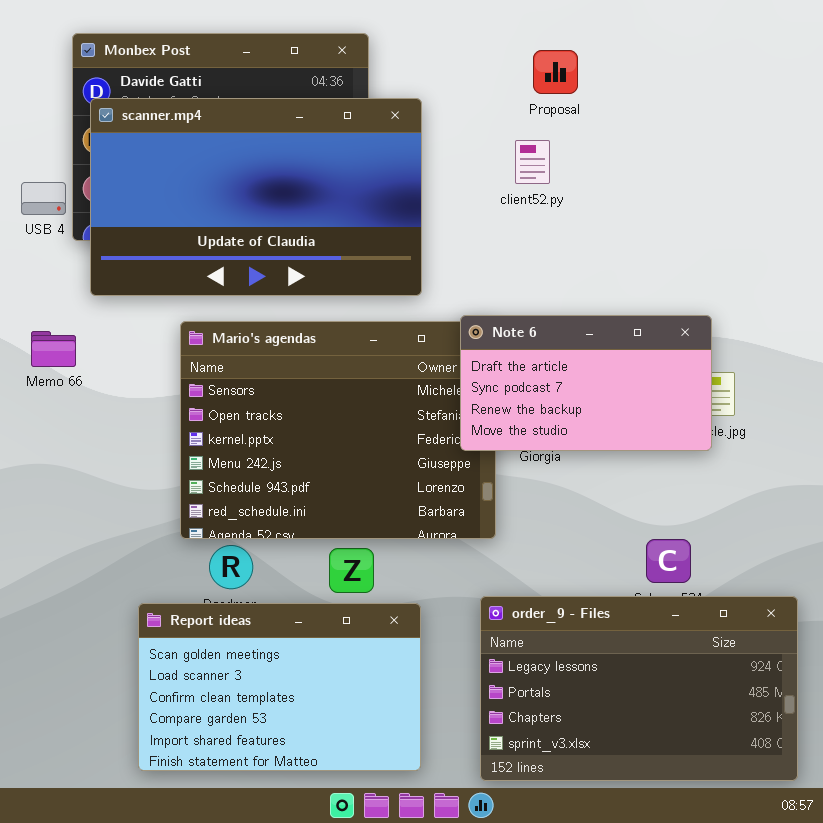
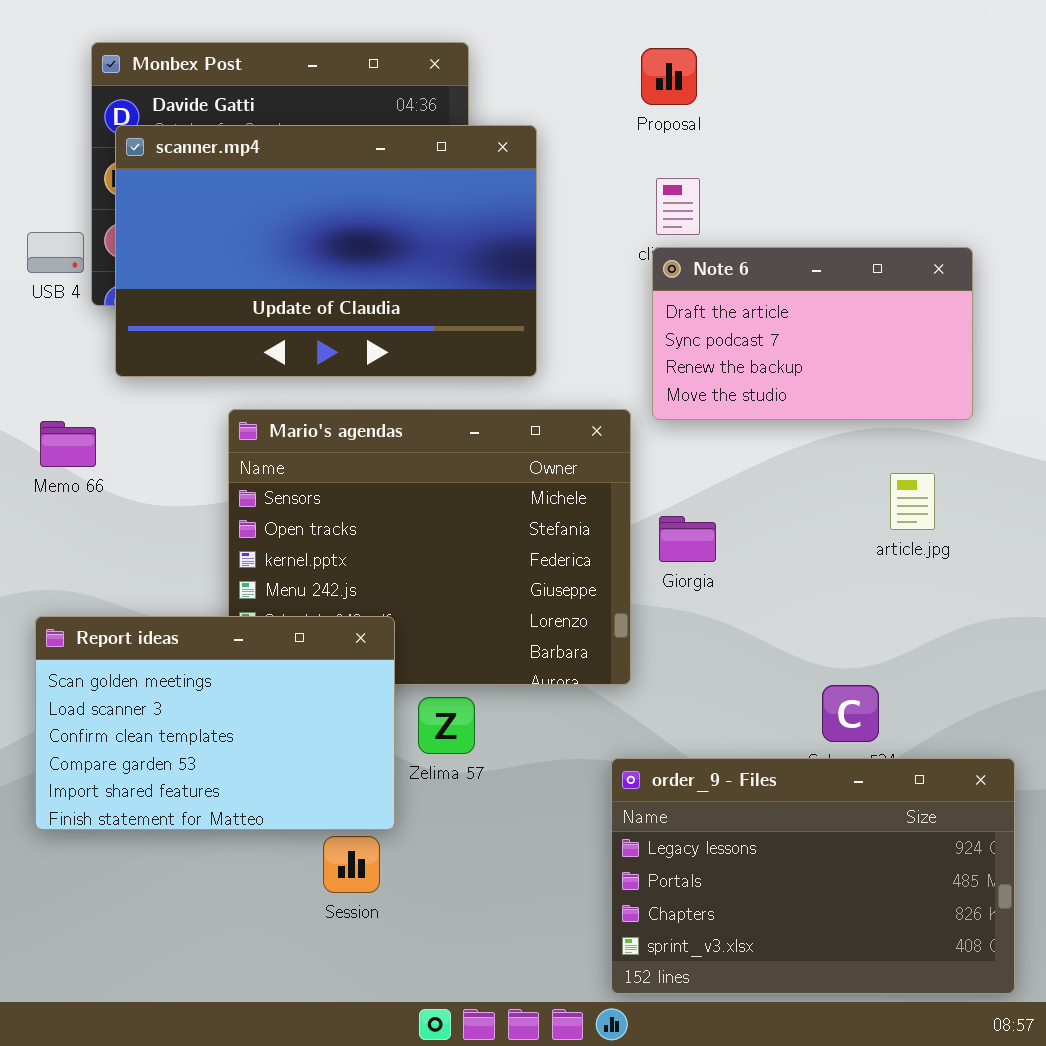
Proposal: [533,50,578,94] -> [641,48,697,105], moved
Note 6: [460,315,712,451] -> [652,247,973,420], moved
Report ideas: [138,603,421,771] -> [35,616,395,830], moved

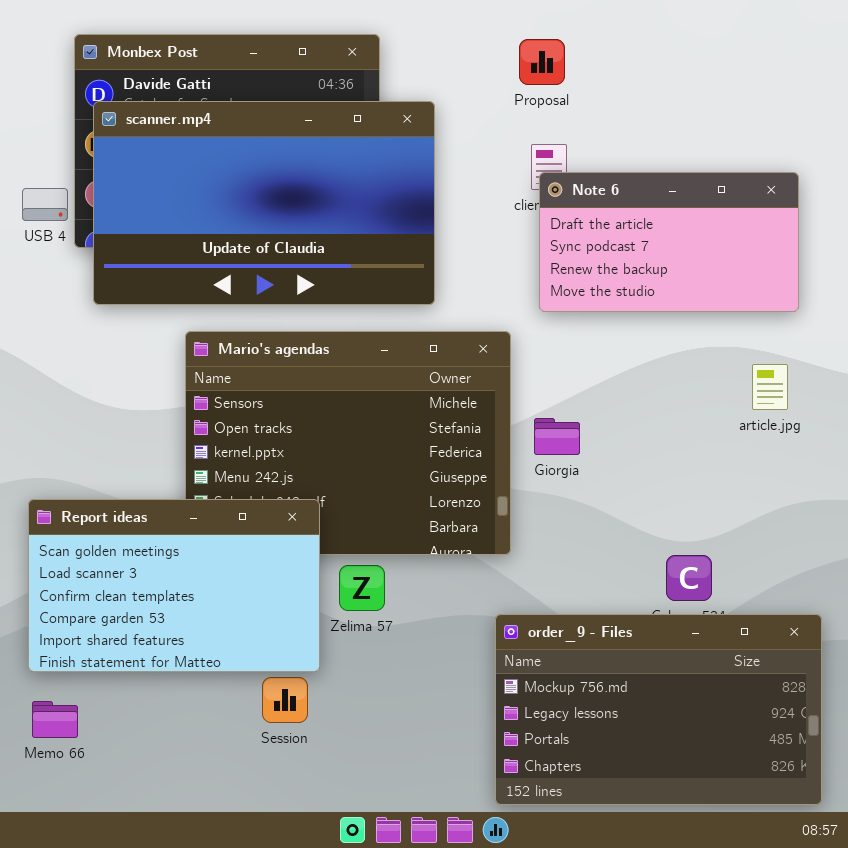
Note 6: [652,247,973,420] -> [539,172,799,312], moved
Memo 66: [40,421,96,467] -> [32,701,78,738], moved
article.jpg: [890,473,935,530] -> [752,364,788,410], moved
order_9 - Files: [611,758,1015,994] -> [495,614,822,805], scrolled up 1 row

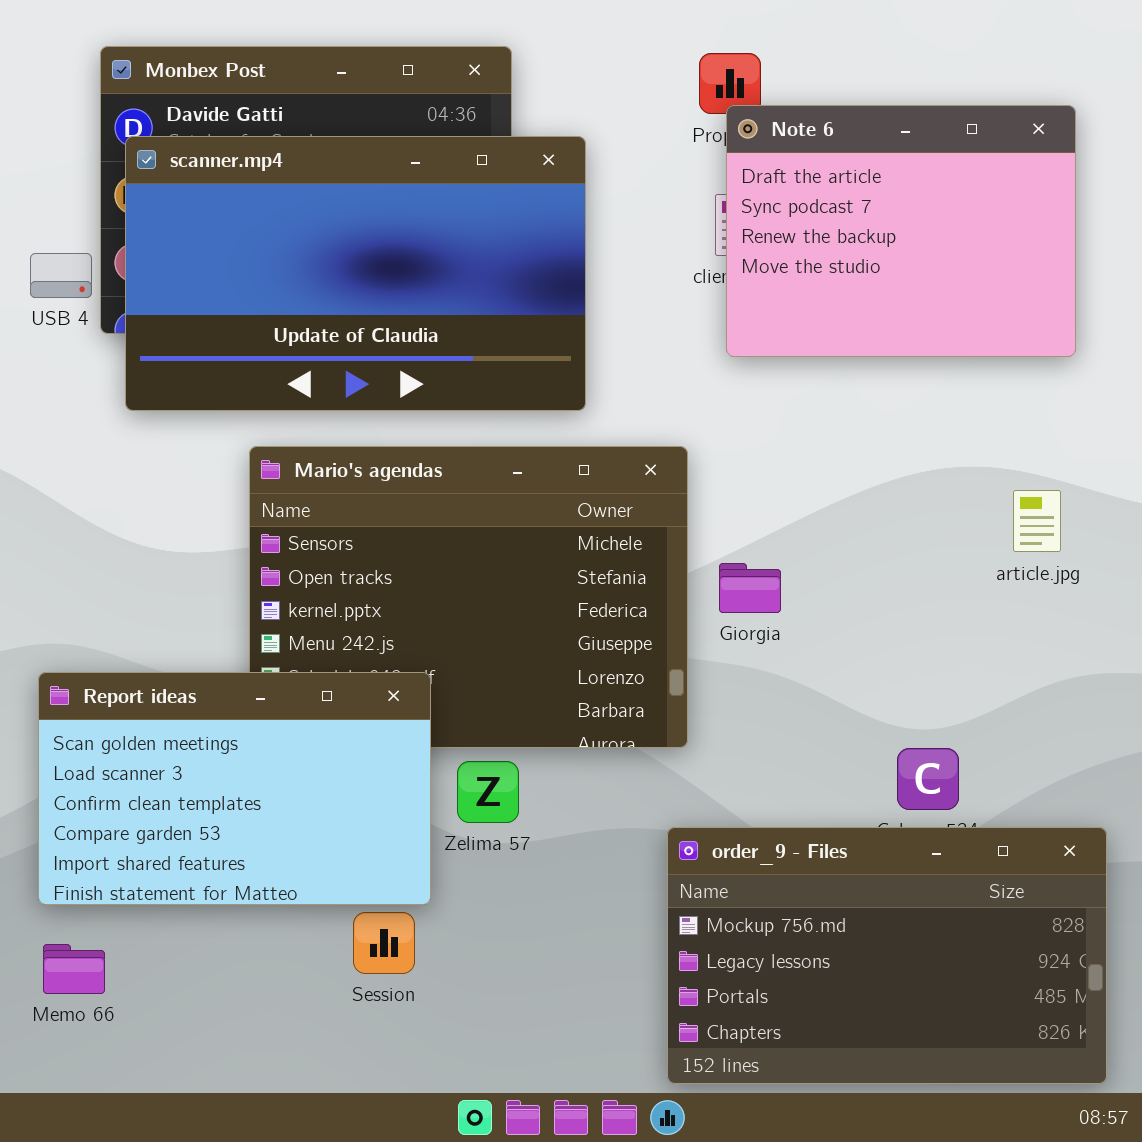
Note 6: [539,172,799,312] -> [726,105,1076,357], moved, resized

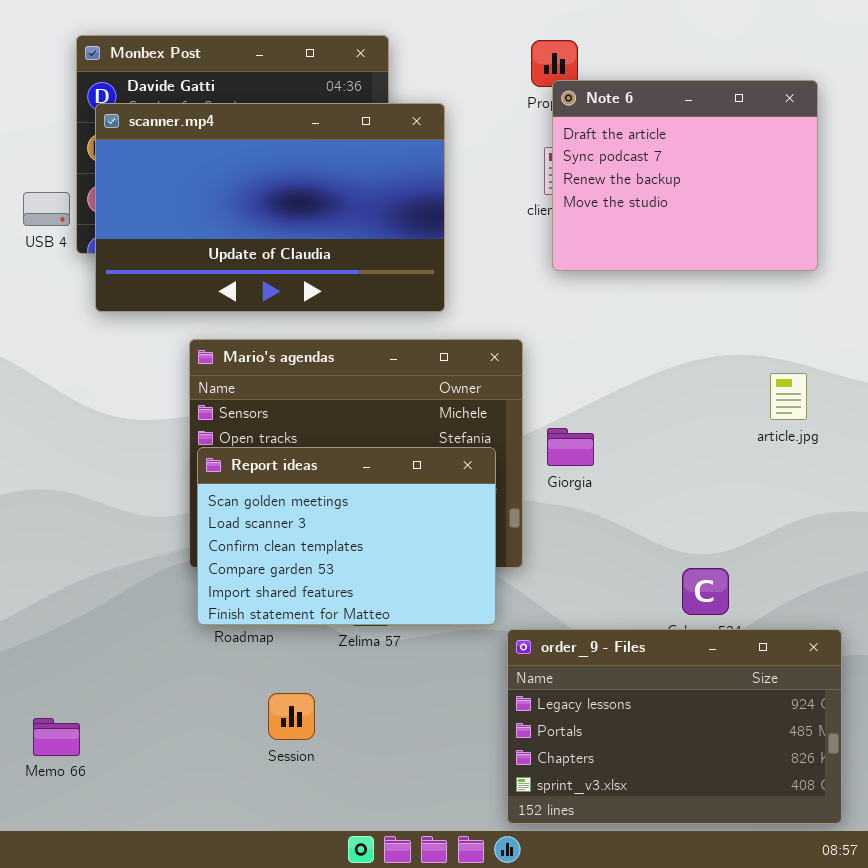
Report ideas: [38,672,431,905] -> [197,447,496,625], moved
order_9 - Files: [667,827,1107,1084] -> [507,629,842,824], scrolled down 1 row

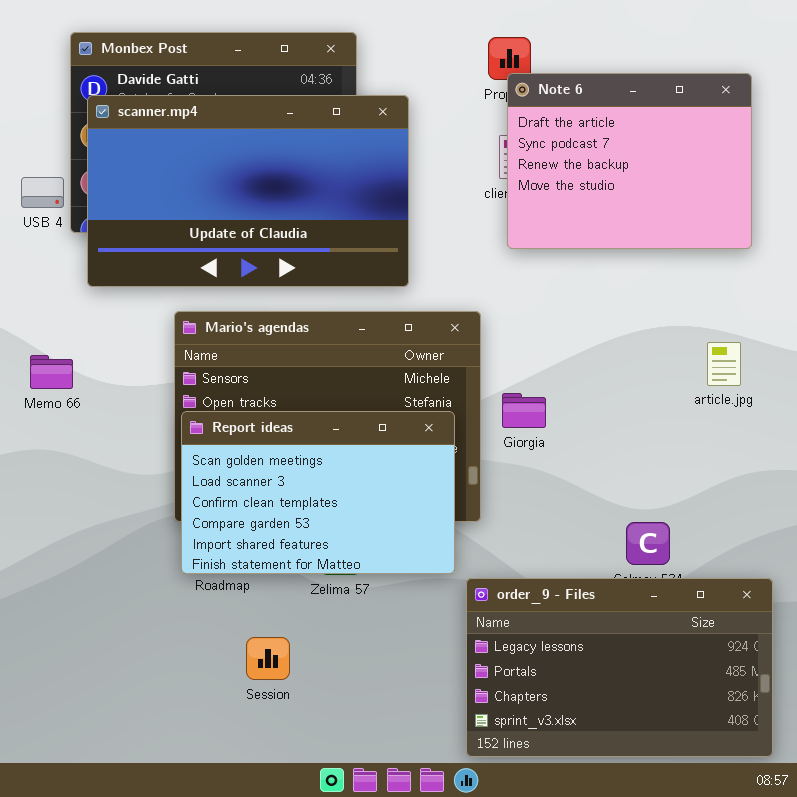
Memo 66: [33,718,80,756] -> [30,355,73,389], moved

